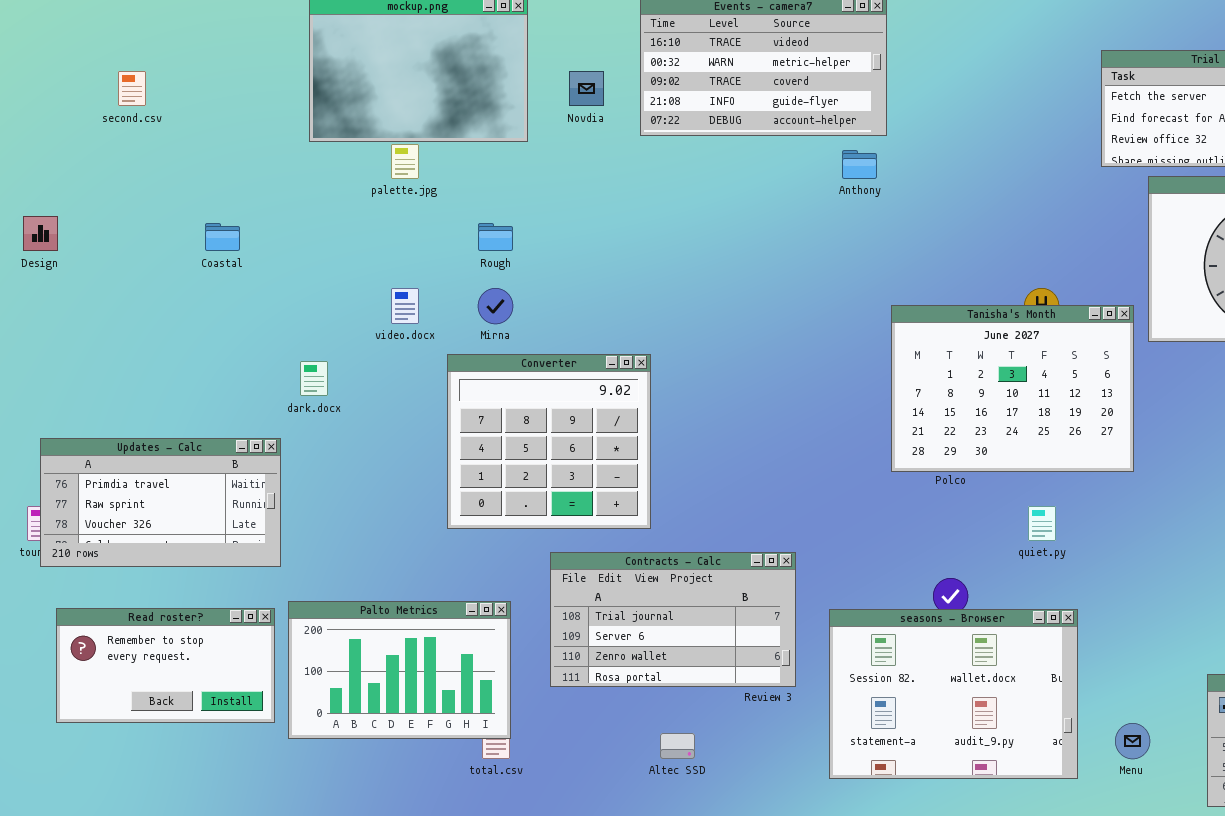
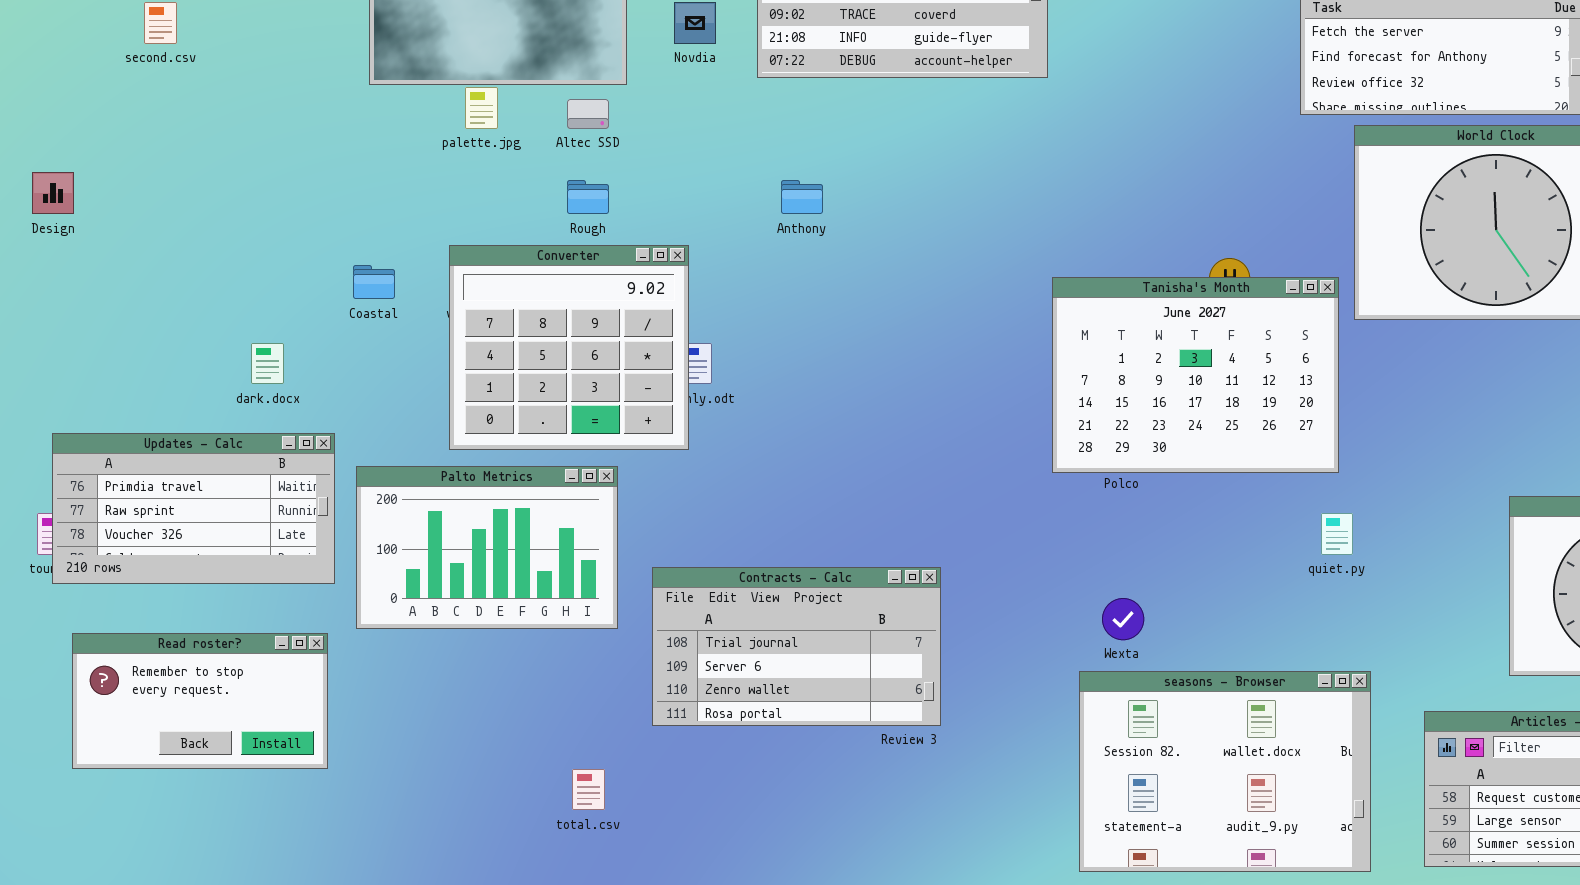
Anthony: [842,150,877,179] -> [781,180,823,214], moved
Coastal: [205,223,240,251] -> [353,265,395,299], moved
Converter: [447,354,651,529] -> [449,245,689,450], moved
dark.docx: [300,361,328,396] -> [251,343,284,384], moved
quiet.py: [1028,506,1056,541] -> [1321,513,1353,555], moved
Palto Metrics: [288,601,511,739] -> [356,466,618,629], moved
seasons - Browser: [829,609,1078,779] -> [1079,671,1371,872], moved
Altec SSD: [660,733,695,759] -> [567,99,609,129], moved

